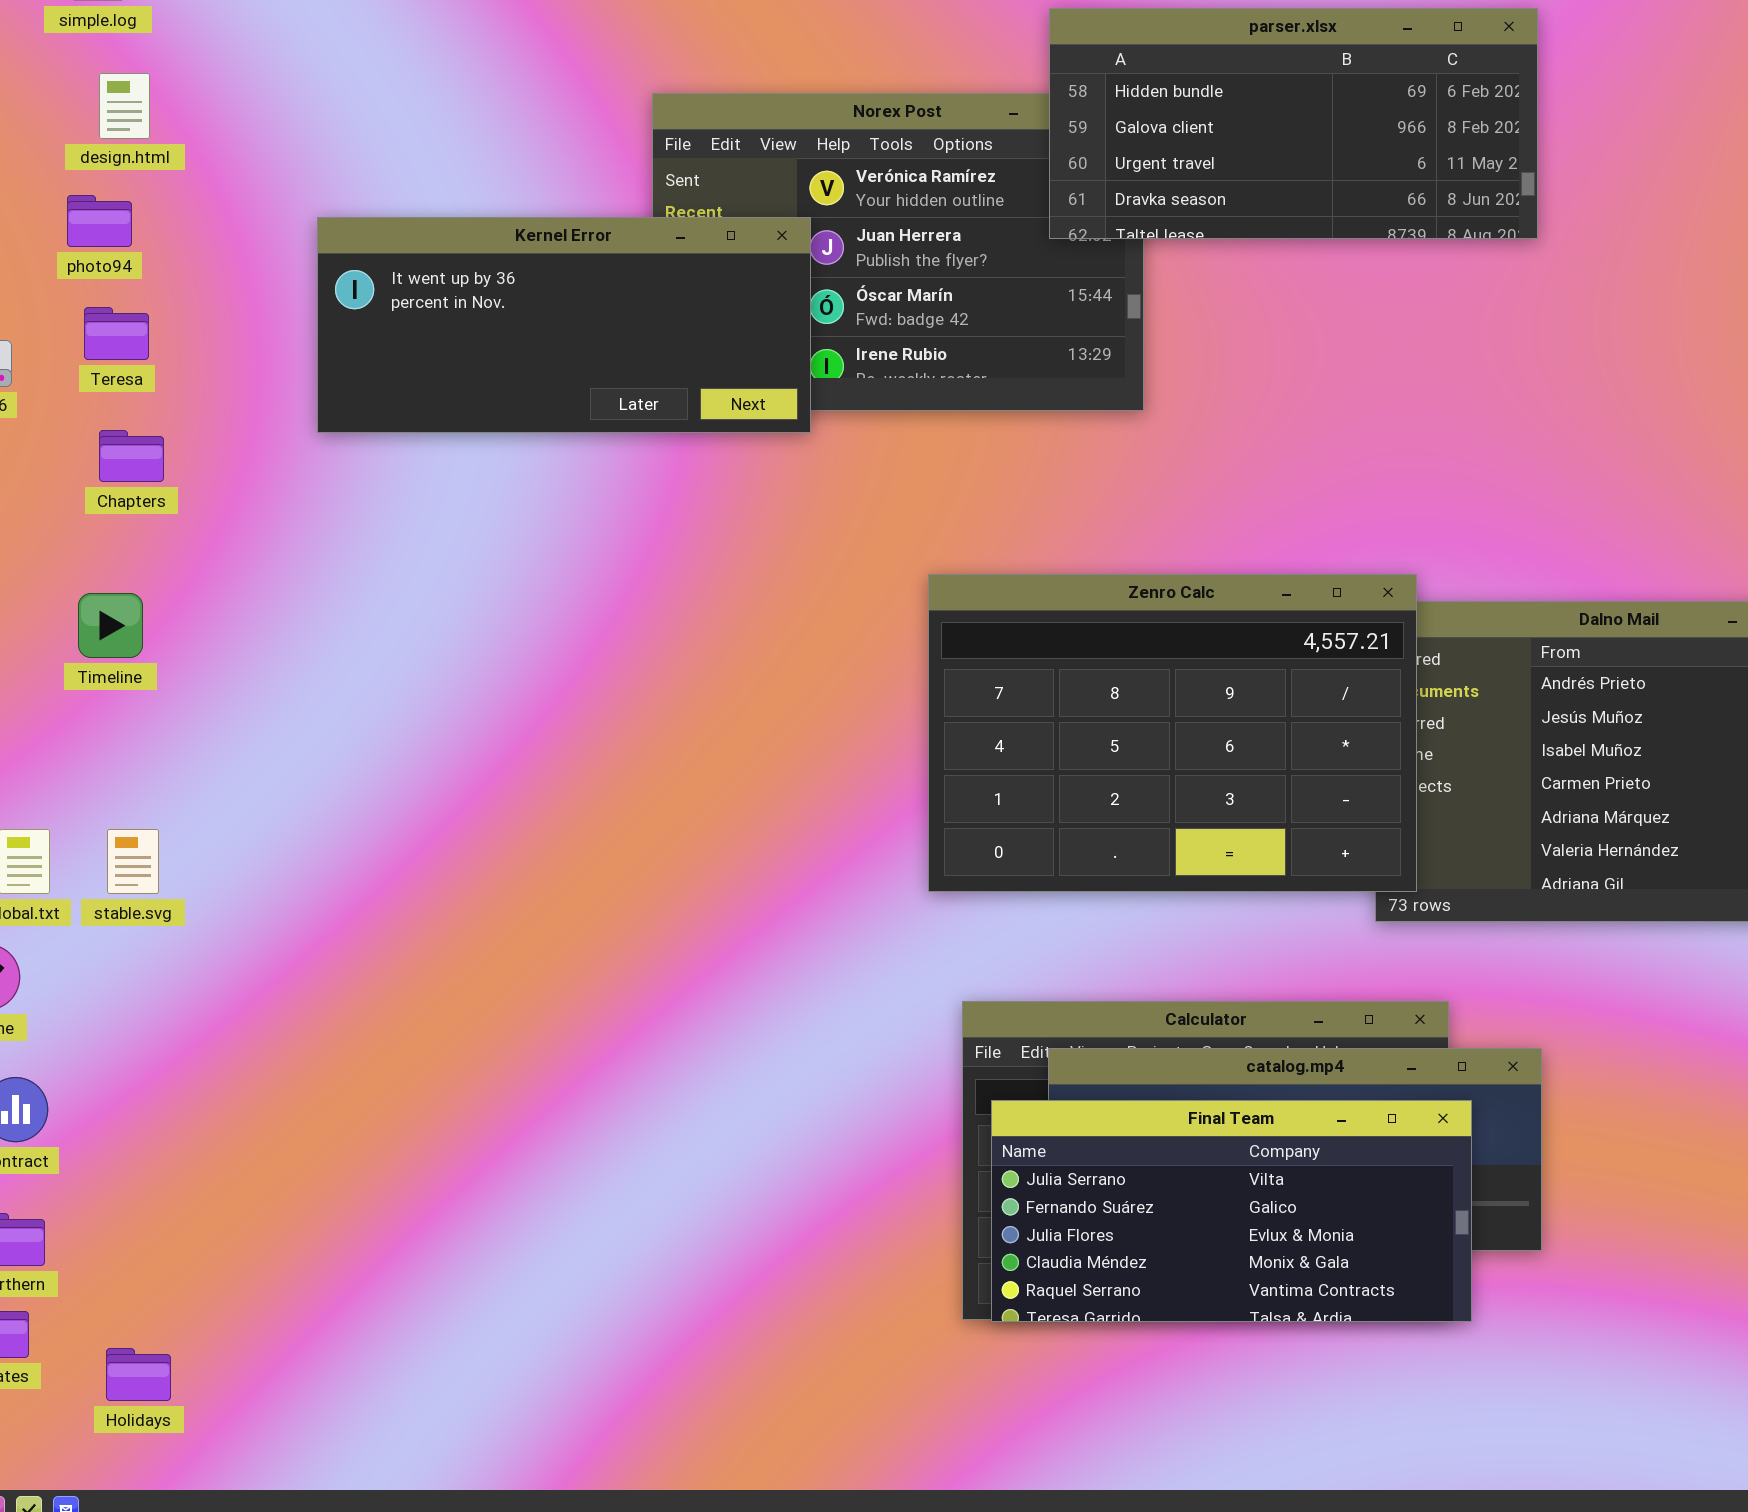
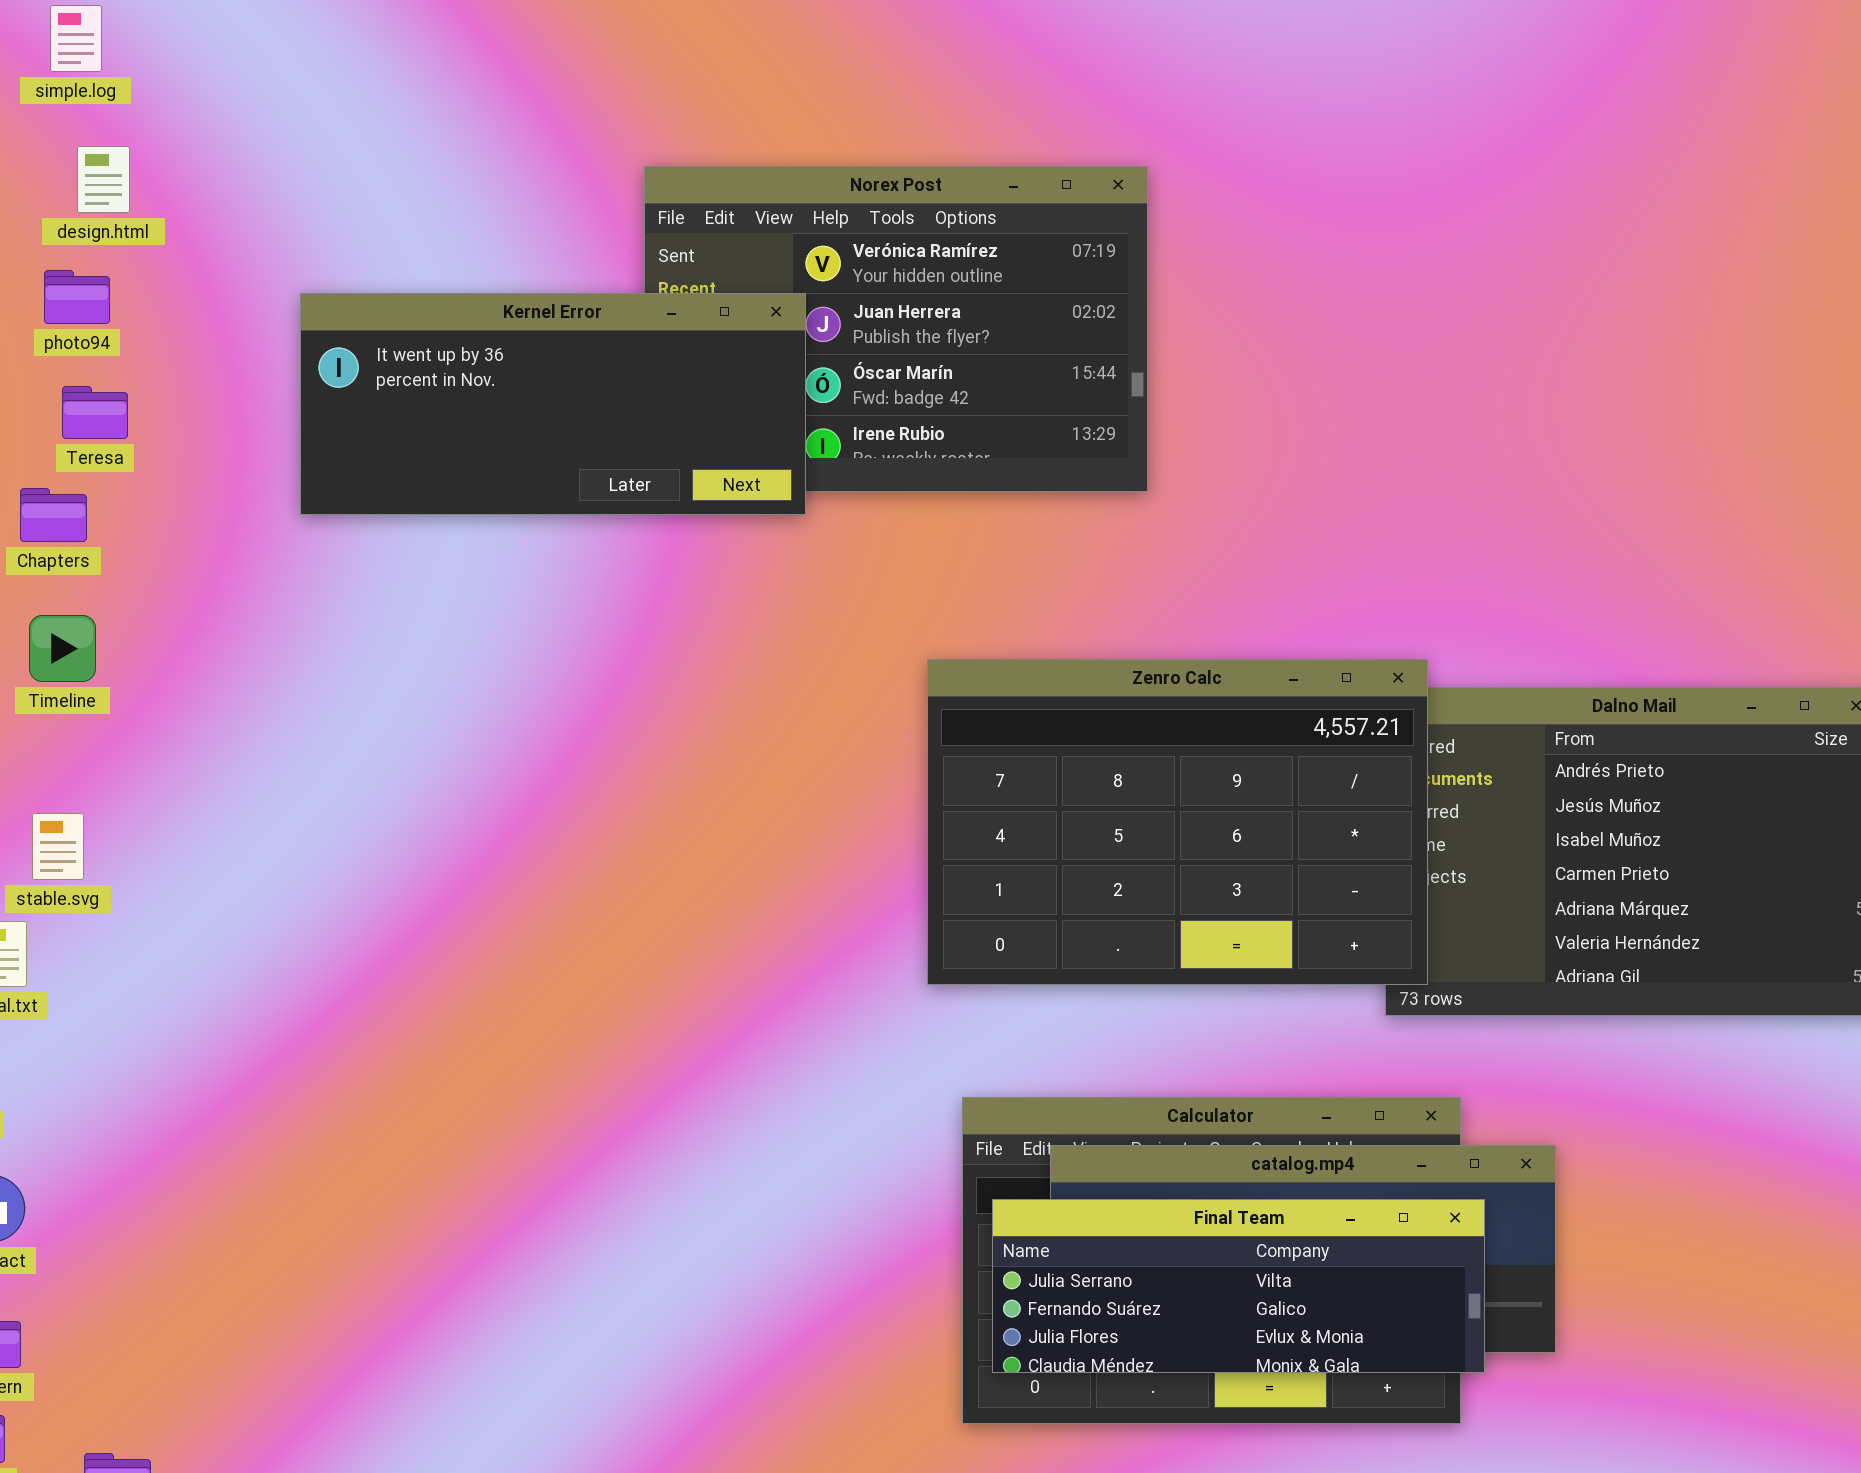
parser.xlsx: [1049,8,1538,239] -> none, closed
Chapters: [99,430,164,482] -> [20,488,87,542], moved
Timeline: [78,593,143,658] -> [29,615,96,682], moved
stable.svg: [107,829,159,894] -> [32,813,84,880], moved
Final Team: [991,1100,1472,1322] -> [992,1199,1485,1373], resized

